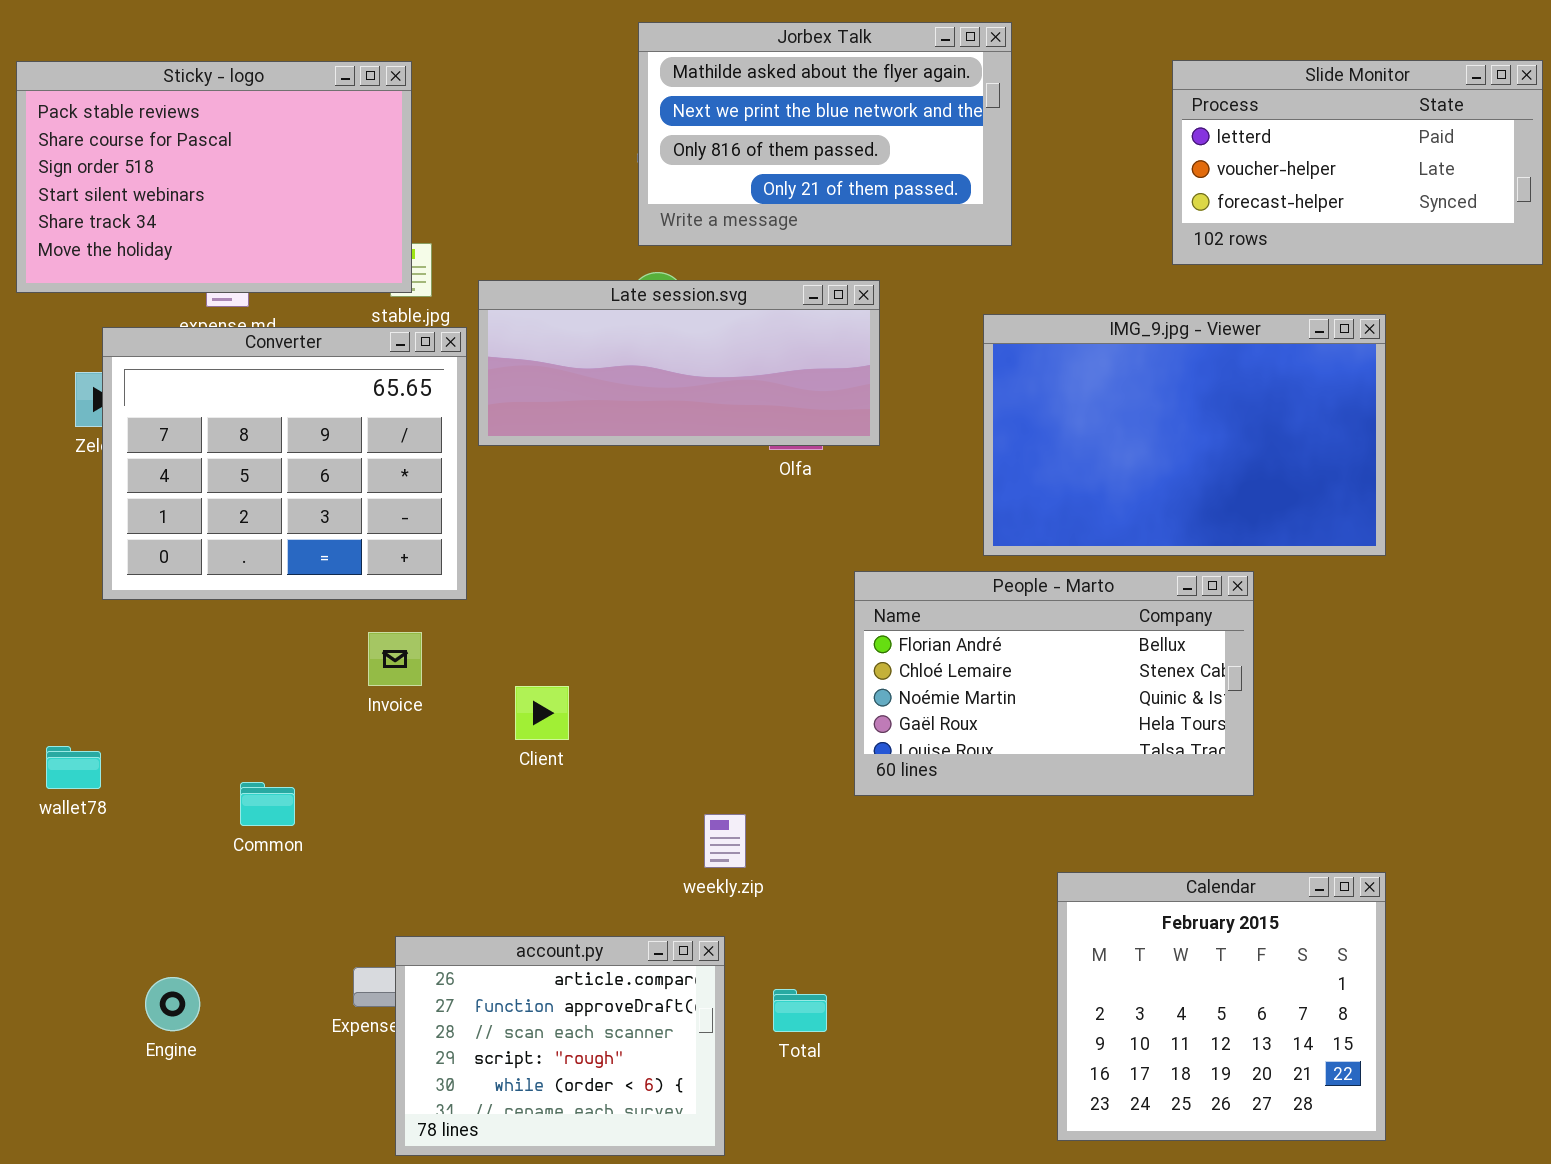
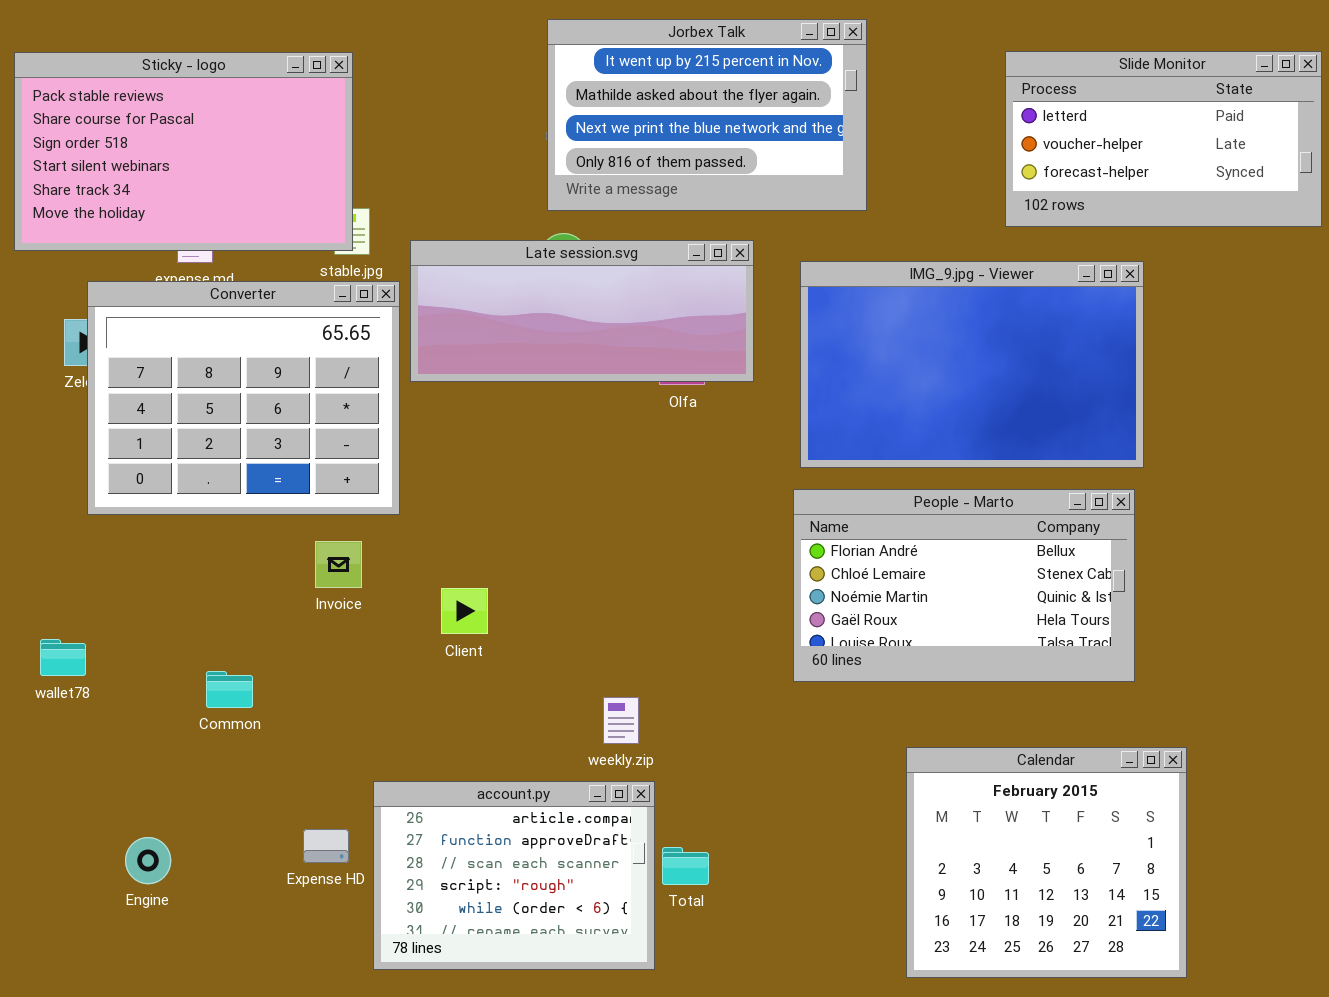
Jorbex Talk: [638,22,1012,246] -> [547,19,867,211], scrolled up 1 row
IMG_9.jpg - Viewer: [983,314,1386,556] -> [800,261,1144,468], moved
People - Marto: [854,571,1254,796] -> [793,489,1135,682], moved
account.py: [395,936,725,1156] -> [373,781,655,970], moved

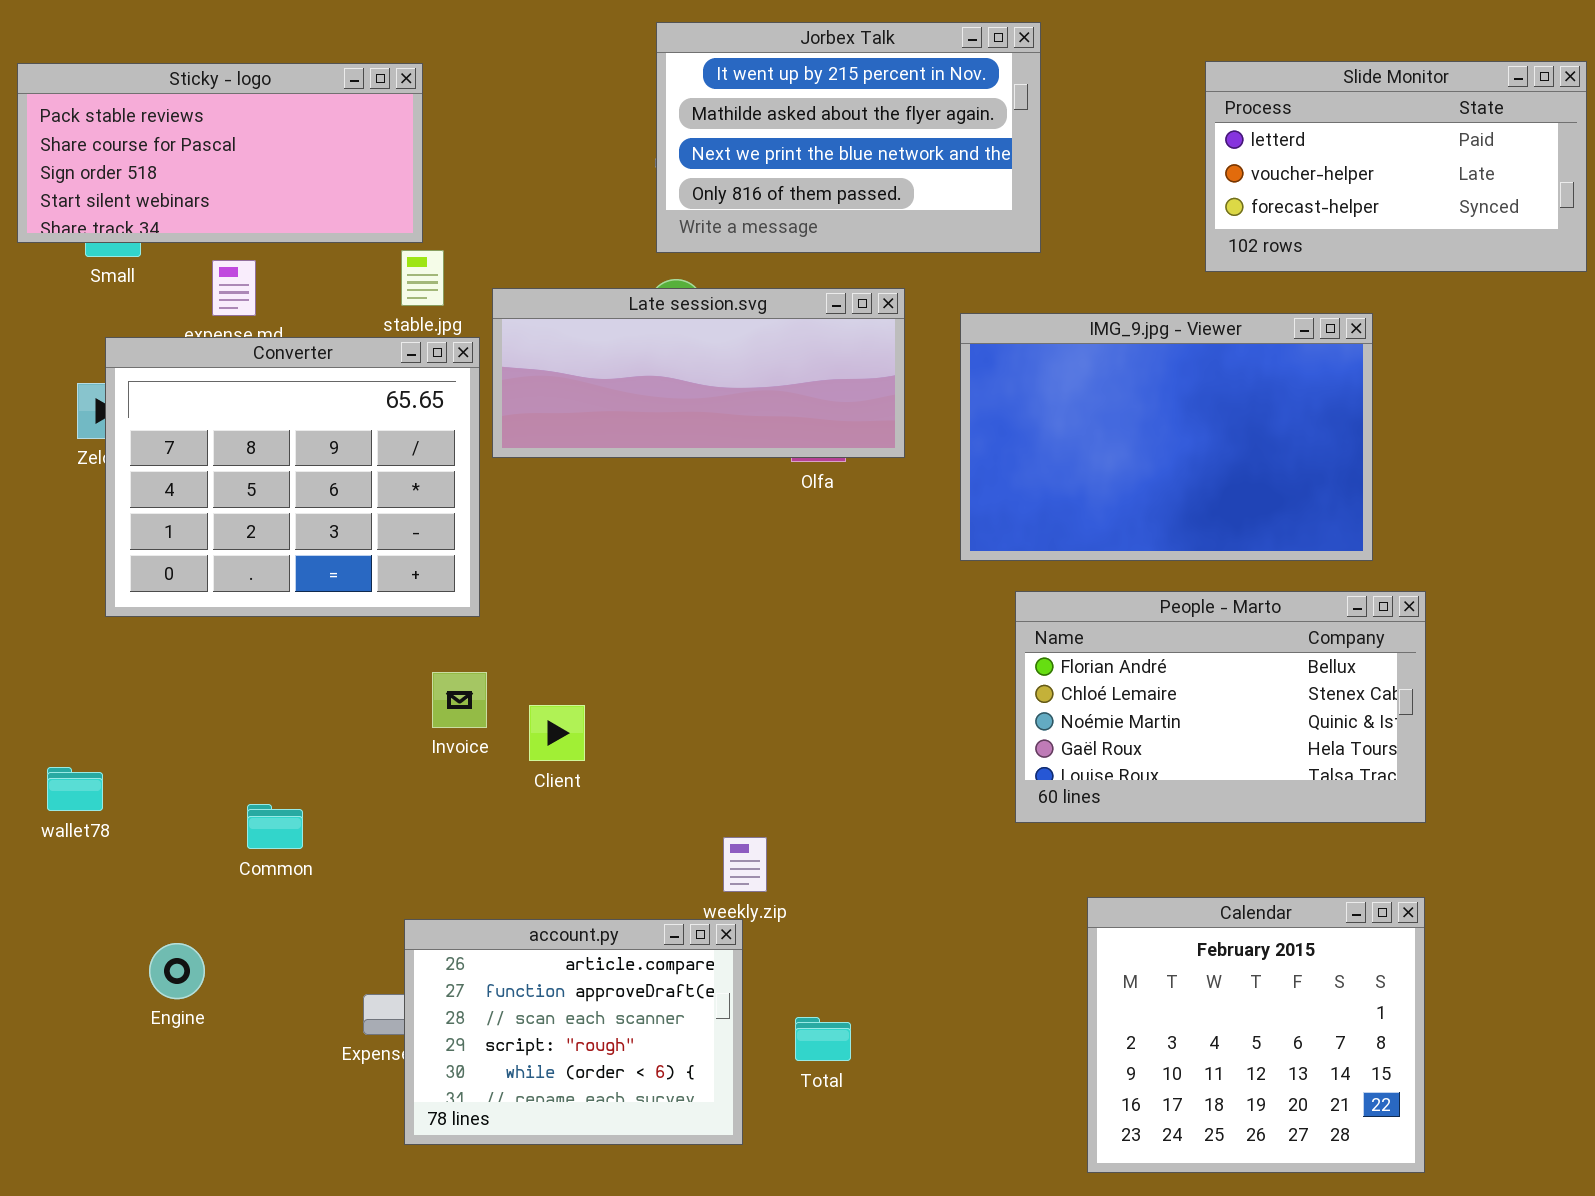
Sticky - logo: [14,52,353,251] -> [17,63,423,243], resized
People - Marto: [793,489,1135,682] -> [1015,591,1426,823], moved
Invoice: [315,541,362,588] -> [432,672,487,728], moved
account.py: [373,781,655,970] -> [404,919,743,1145], moved
Engine: [125,837,171,884] -> [149,943,205,999], moved

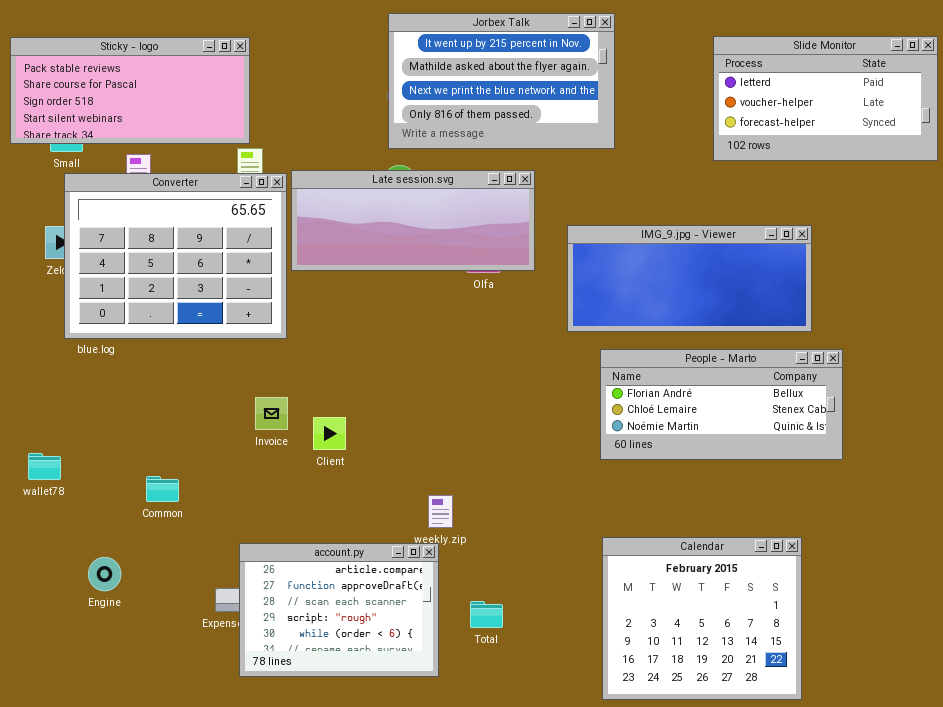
IMG_9.jpg - Viewer: [960,313,1373,561] -> [567,225,812,332], resized
Converter: [105,337,480,617] -> [64,173,287,339], moved
People - Marto: [1015,591,1426,823] -> [600,349,843,460], resized
Calendar: [1087,897,1425,1173] -> [602,537,802,700], moved

